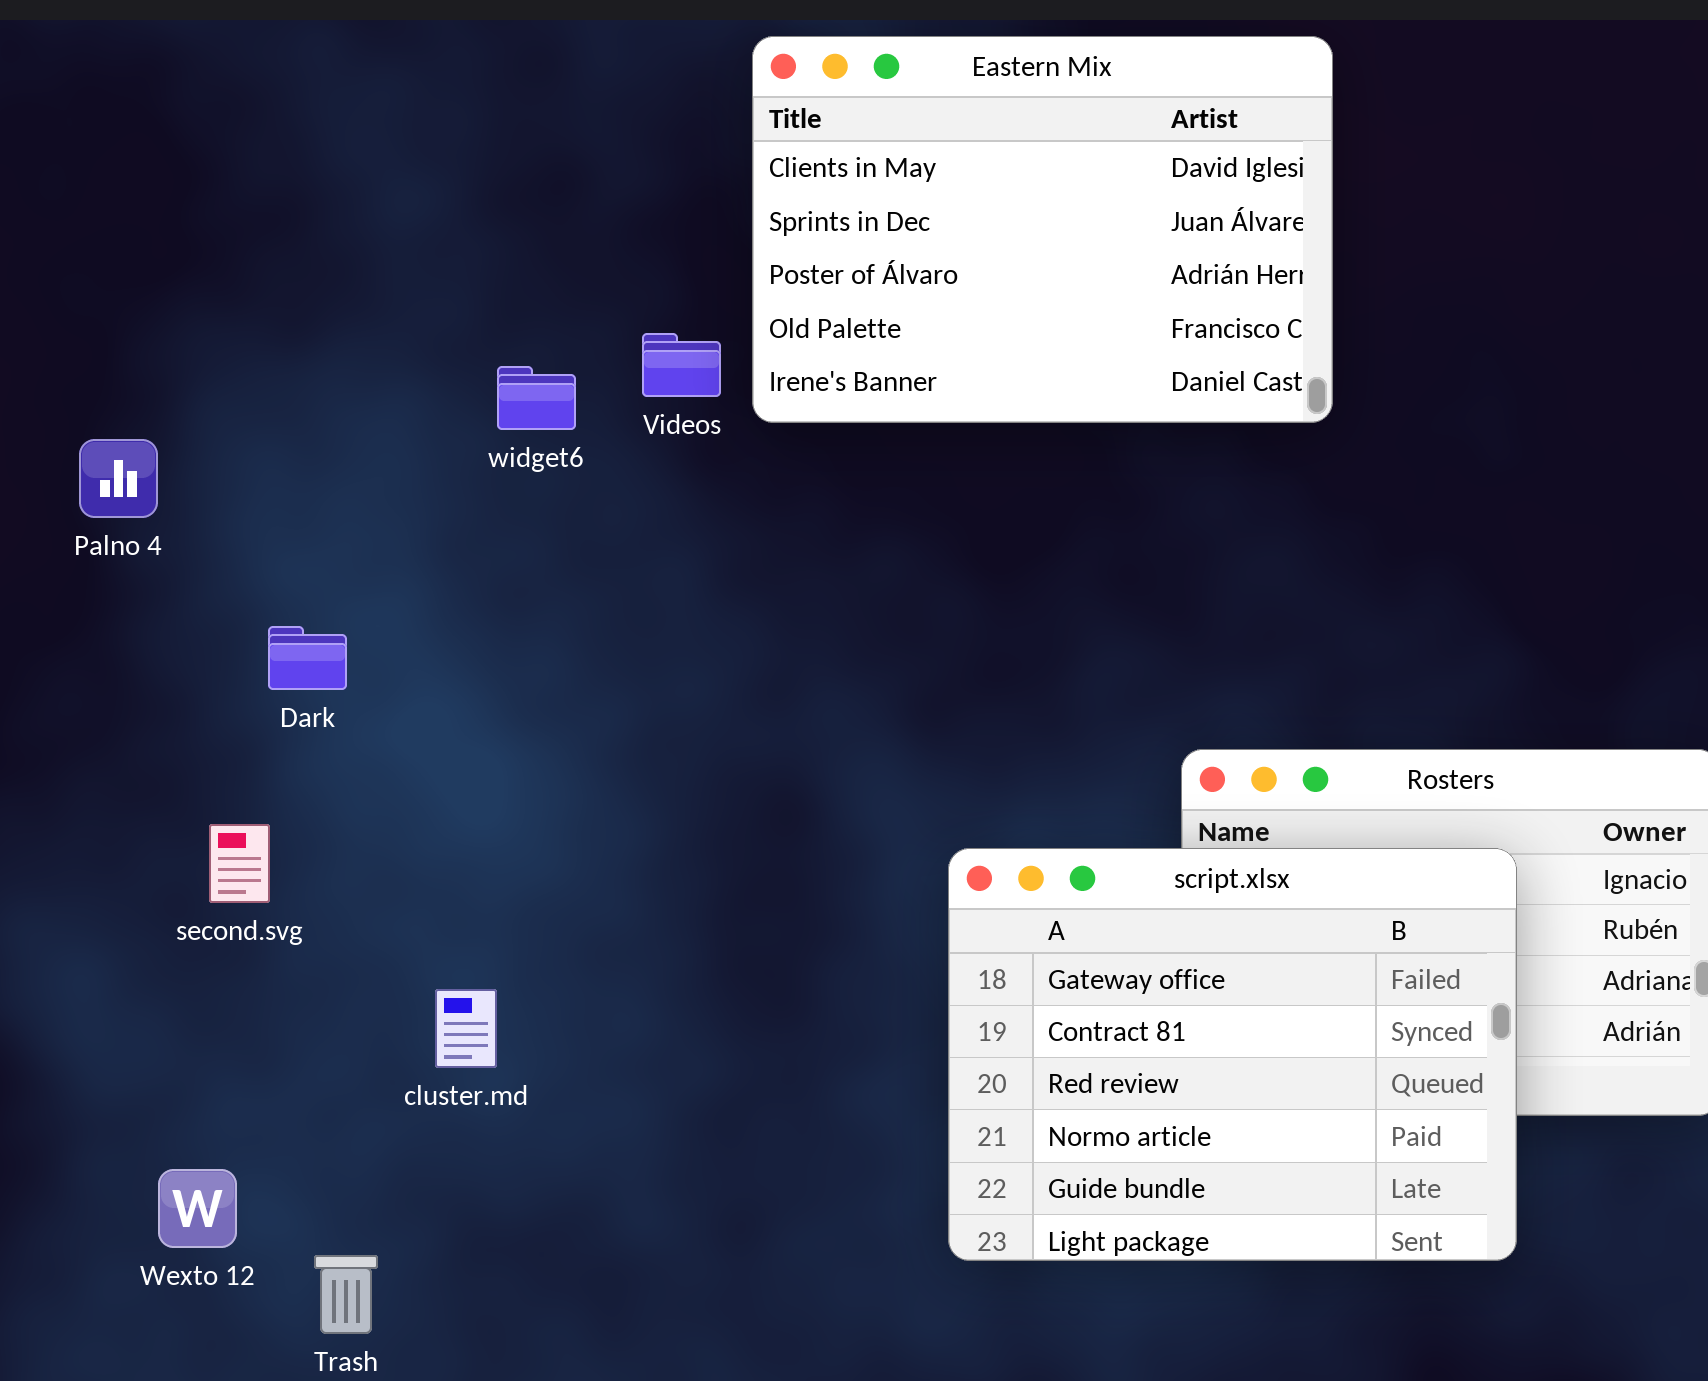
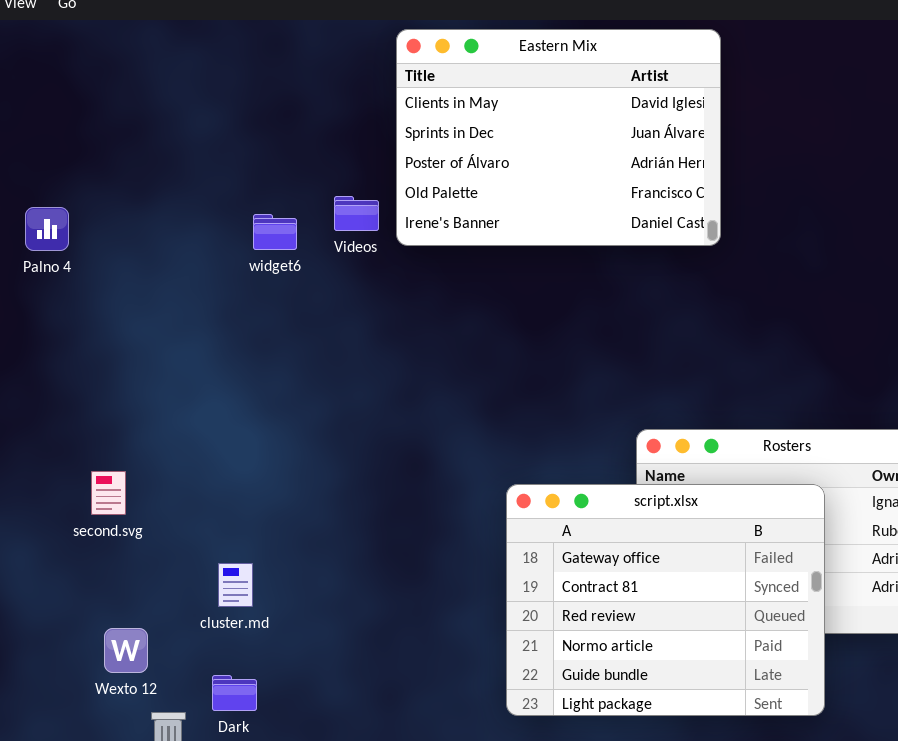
Palno 4: [79,439,158,518] -> [25,207,69,251], moved
Dark: [268,626,347,690] -> [212,675,257,711], moved
Wexto 12: [158,1169,237,1248] -> [104,628,148,673], moved

